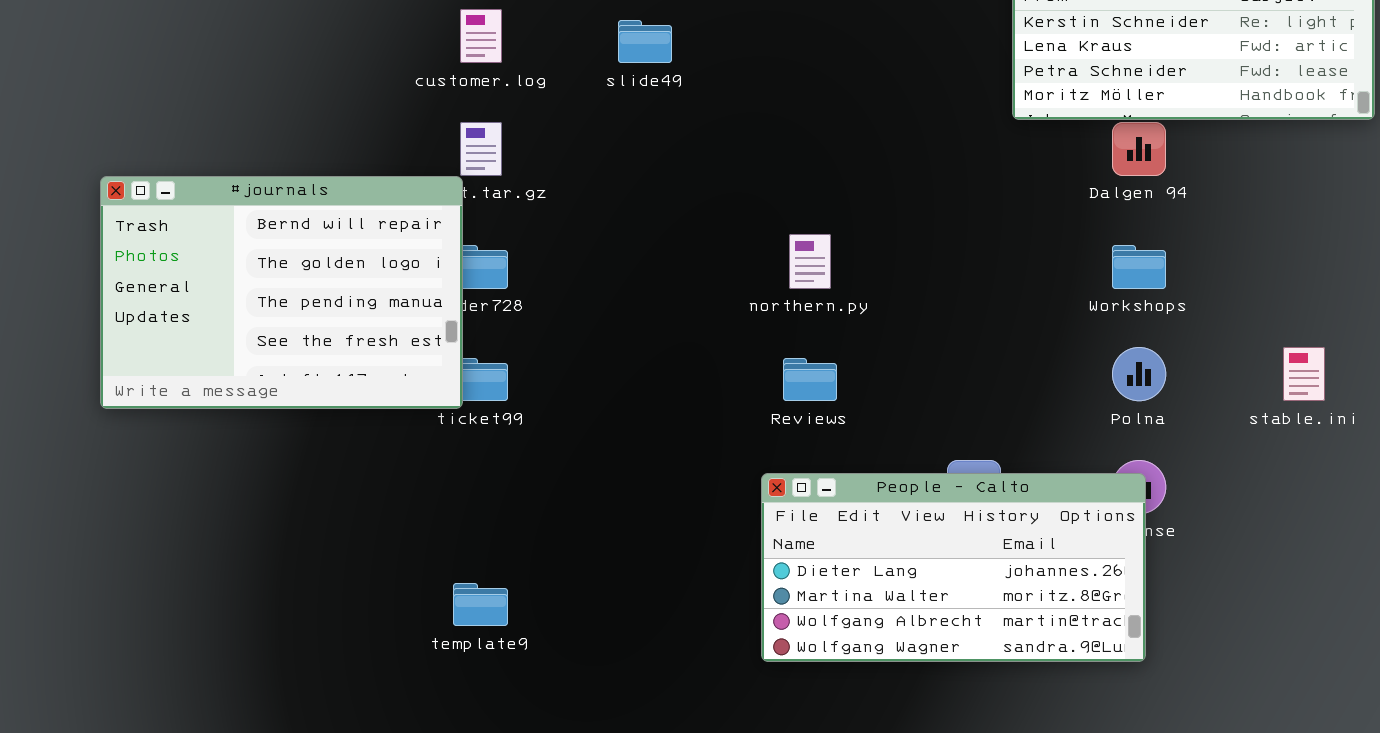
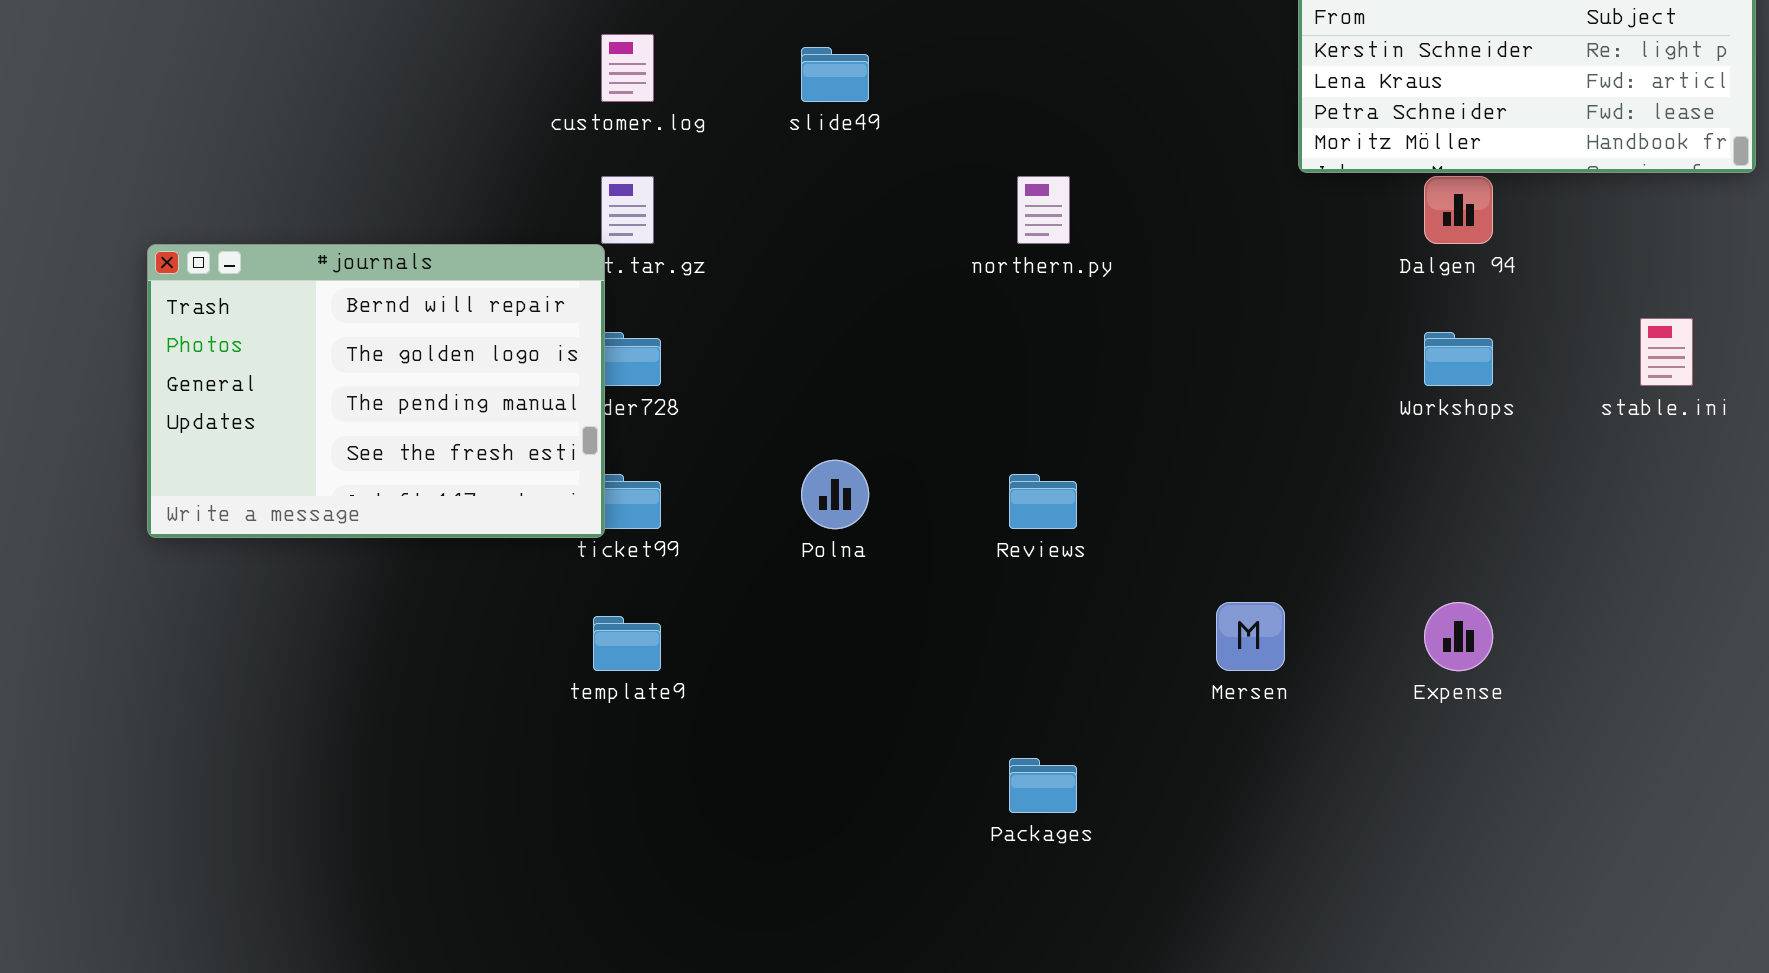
northern.py: [789,234,831,289] -> [1017,176,1070,244], moved
Polna: [1112,347,1166,401] -> [801,460,869,529], moved
stable.ini: [1283,347,1325,401] -> [1640,318,1693,386], moved
People - Calto: [761,473,1146,662] -> none, closed
template9: [453,583,508,626] -> [593,616,661,671], moved

